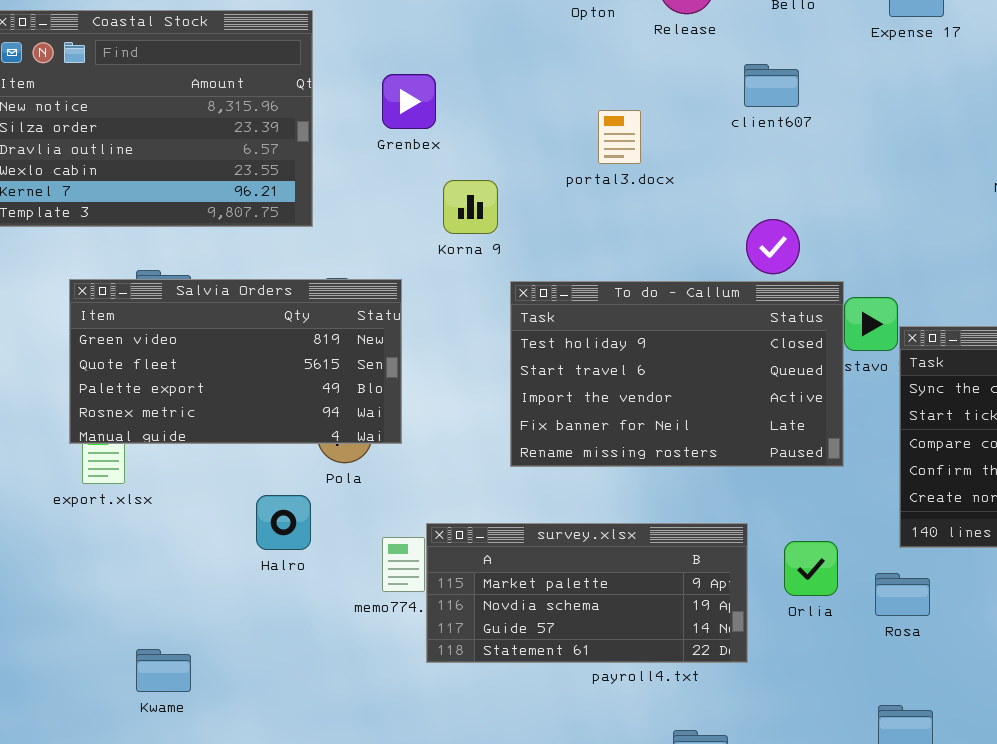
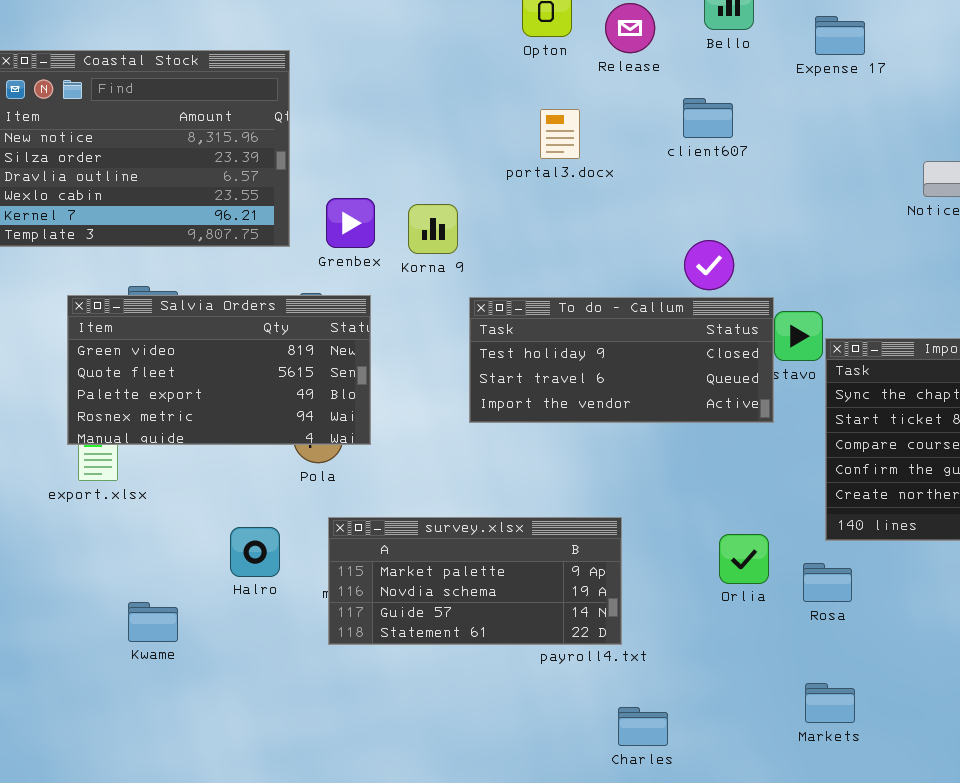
Grenbex: [382,74,436,129] -> [326,198,375,248], moved
portal3.docx: [598,110,641,164] -> [540,109,580,159], moved
To do - Callum: [510,281,844,467] -> [469,297,774,423], resized
Halro: [256,495,311,550] -> [230,527,280,577], moved
survey.xlsx: [426,523,748,663] -> [328,517,622,645], moved
Kwame: [136,649,191,692] -> [128,602,178,642], moved

